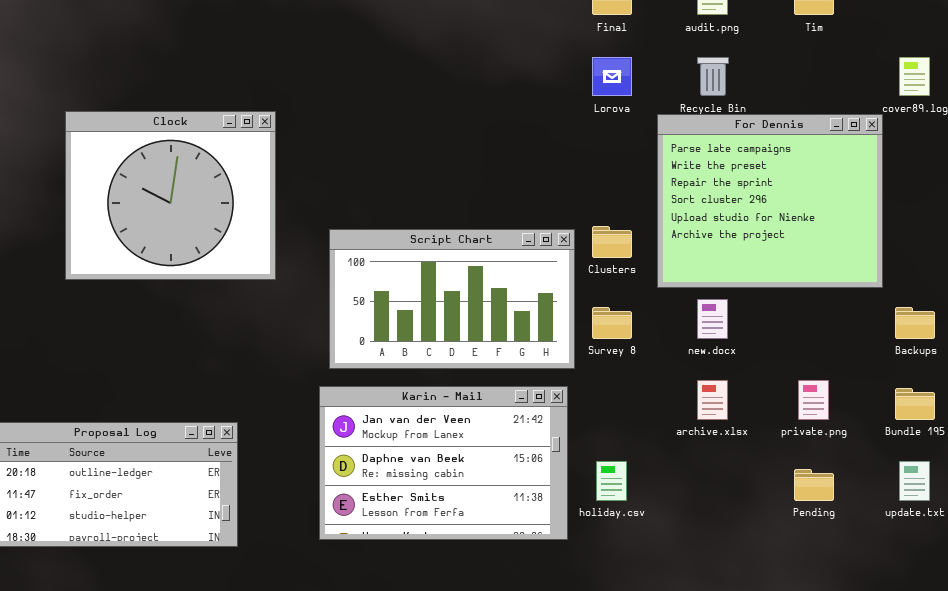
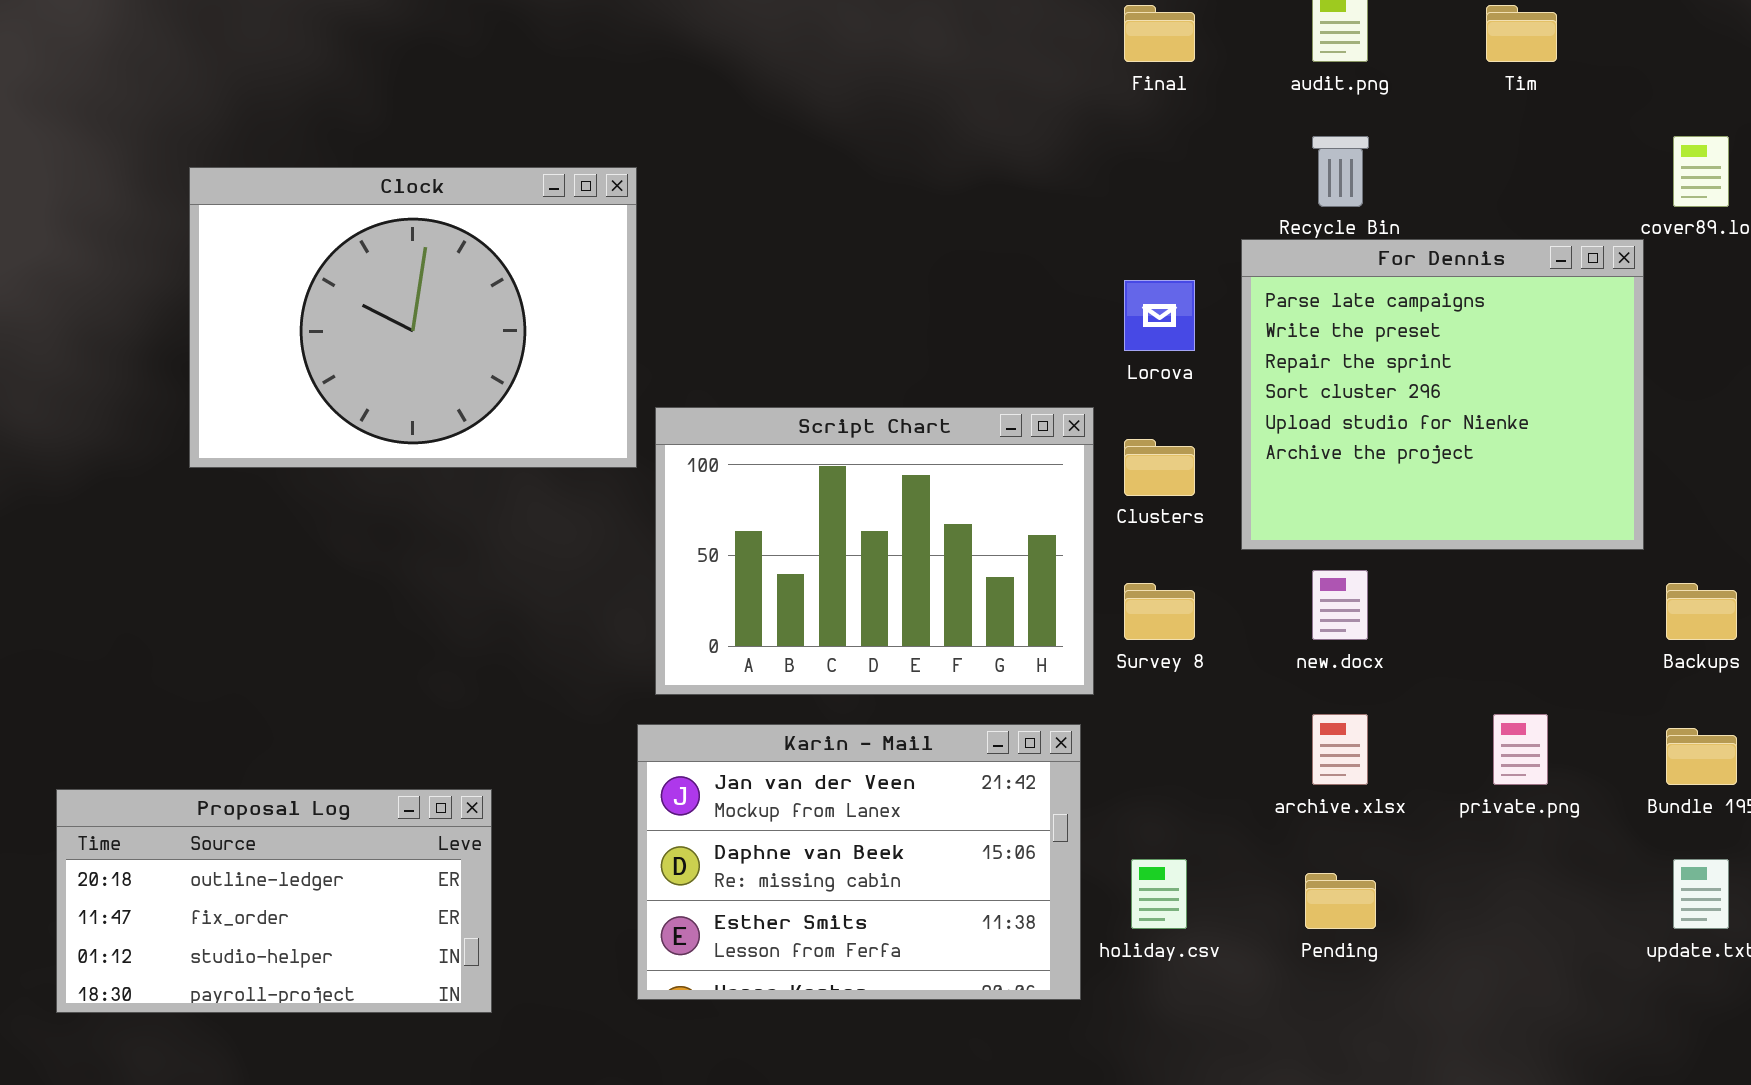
Lorova: [592,57,632,96] -> [1124,280,1195,351], moved
Clock: [65,111,276,280] -> [189,167,637,468], moved, resized
Script Chart: [329,229,575,369] -> [655,407,1094,695], resized
Pending: [794,469,834,501] -> [1305,873,1376,929], moved

